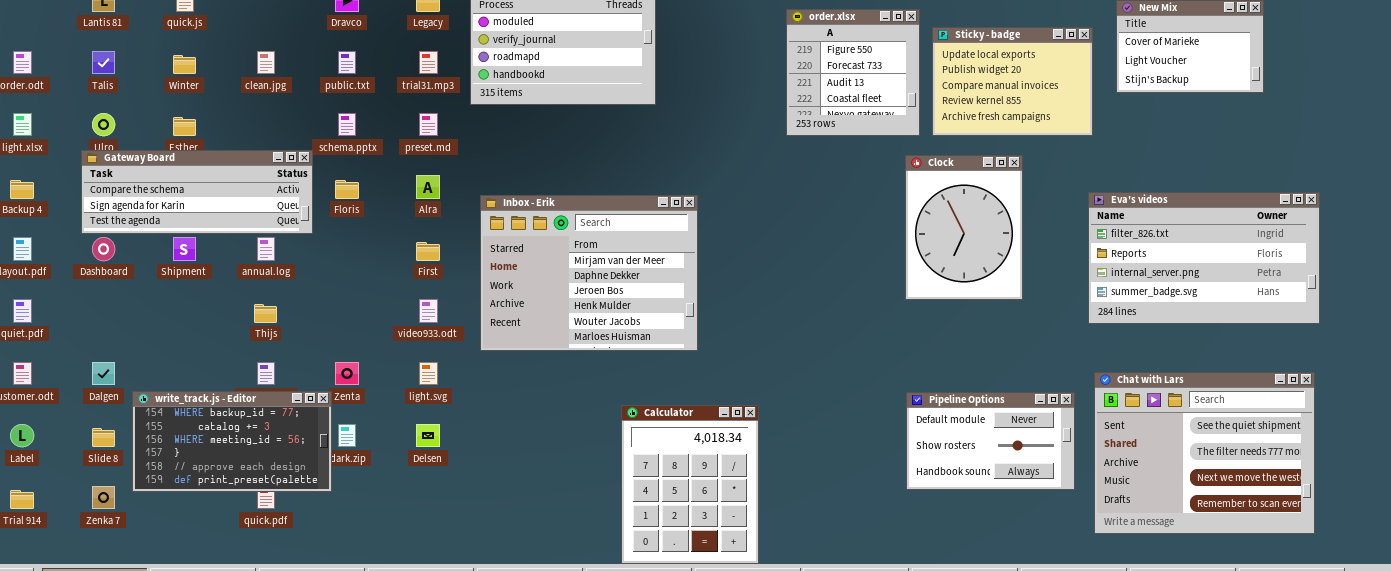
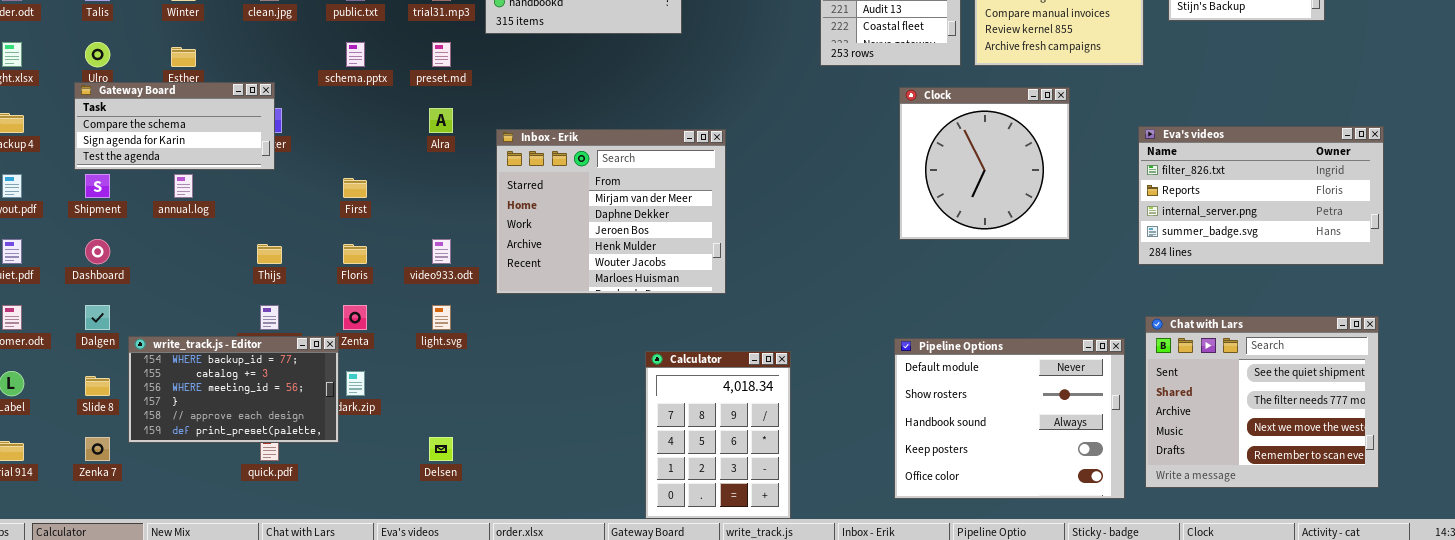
Gateway Board: [81,150,313,234] -> [74,82,275,170], resized
Clock: [905,155,1023,300] -> [899,87,1070,240], resized
Floris: [335,180,359,199] -> [343,244,367,264], moved
Dashboard: [92,237,115,261] -> [85,239,110,264], moved
Shipment: [173,237,196,261] -> [85,174,110,198], moved
annual.log: [257,237,275,261] -> [174,174,193,198], moved
First: [416,242,440,261] -> [343,178,367,198], moved
Pipeline Options: [906,392,1075,490] -> [894,338,1125,499], resized
Delsen: [416,424,440,447] -> [429,437,453,461], moved

